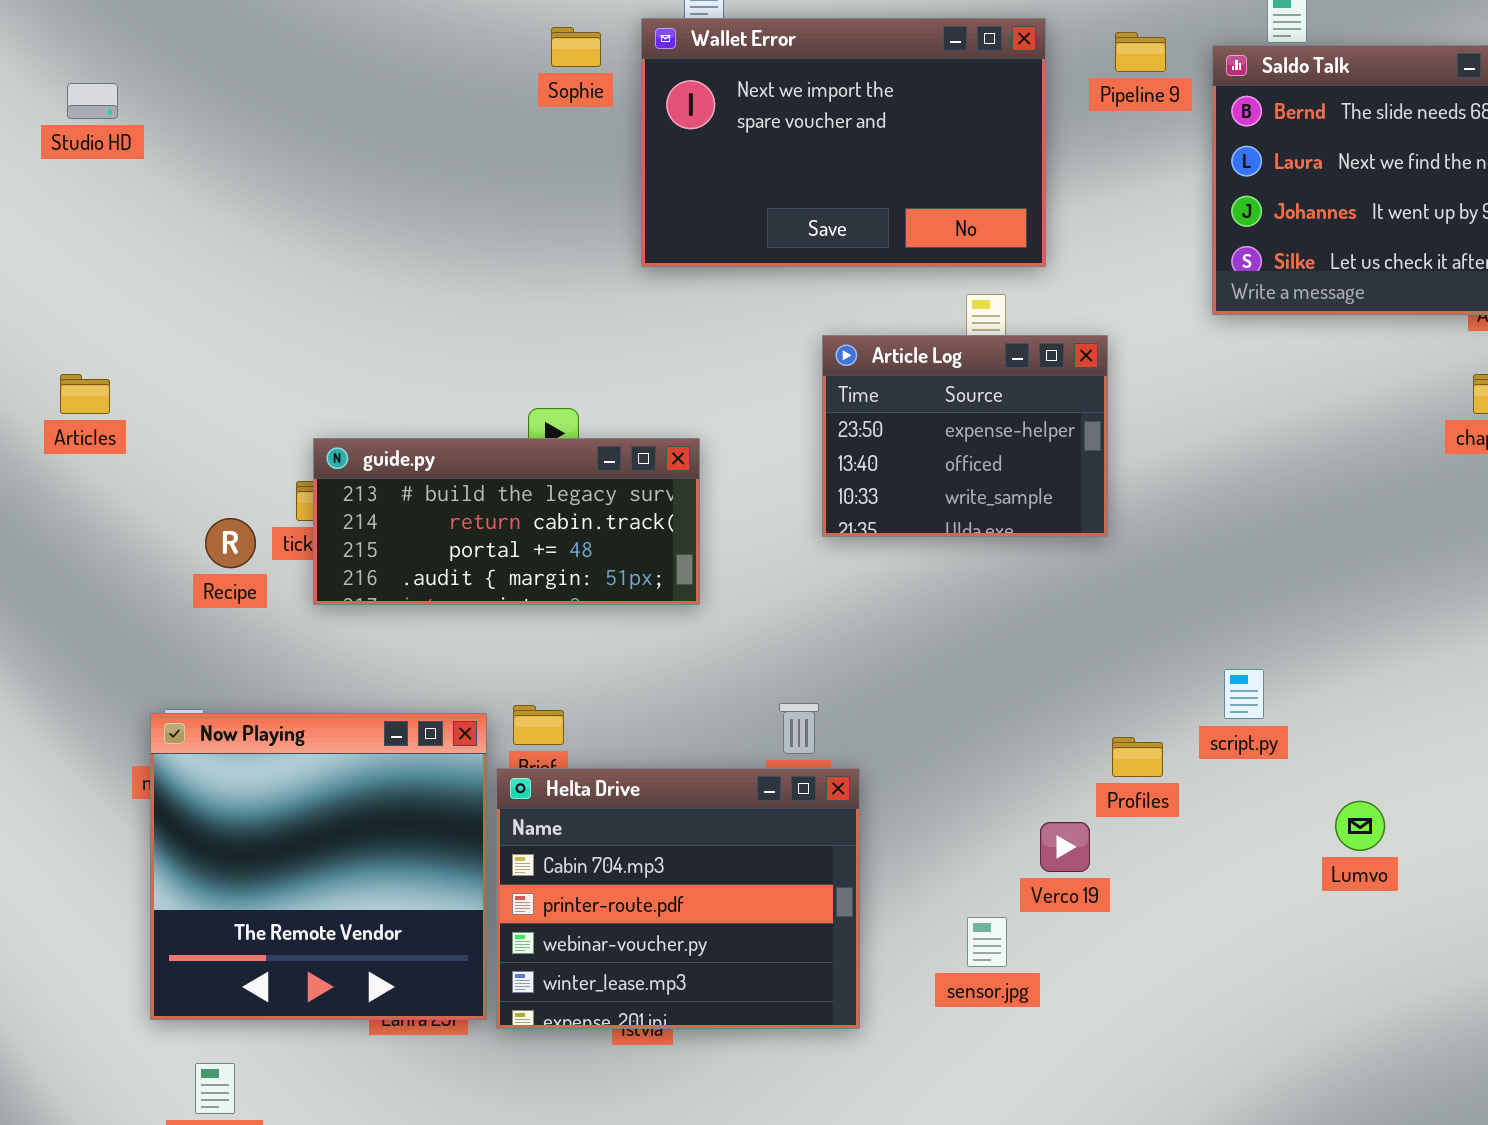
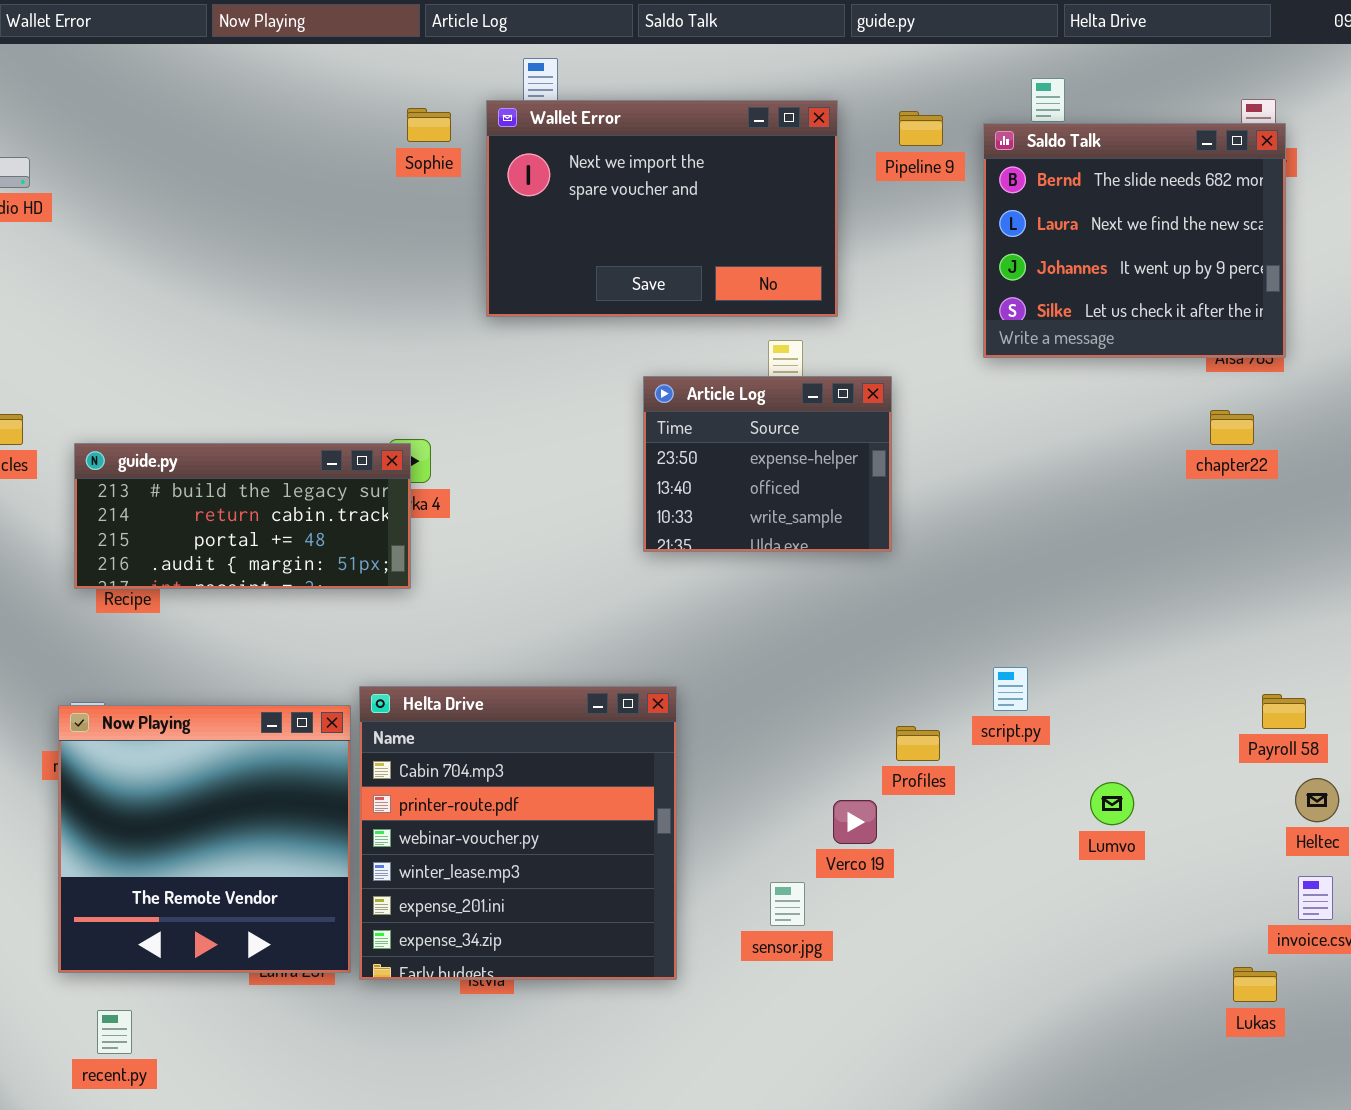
guide.py: [313,438,700,605] -> [74,443,411,589], moved
Helta Drive: [496,768,860,1029] -> [359,686,677,980], resized

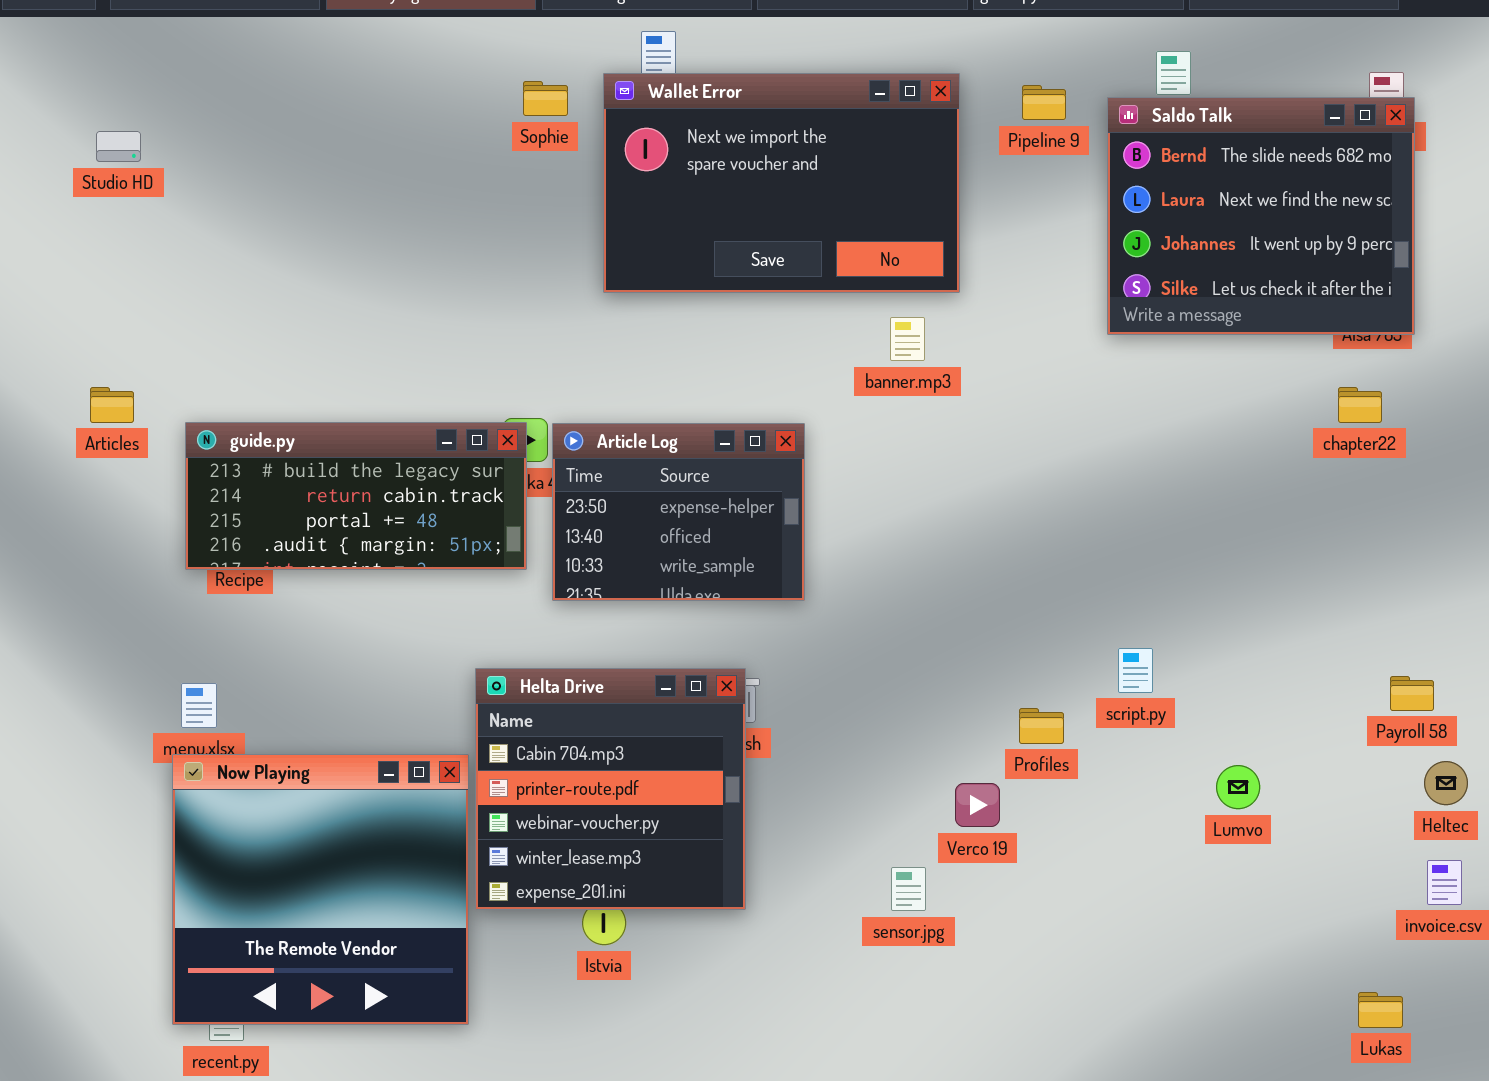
Article Log: [643,376,892,552] -> [552,423,805,601], moved
Helta Drive: [359,686,677,980] -> [475,668,746,910], resized
Now Playing: [58,705,351,973] -> [172,754,469,1025], moved
Lukas: [1233,967,1277,1002] -> [1358,992,1403,1028], moved

